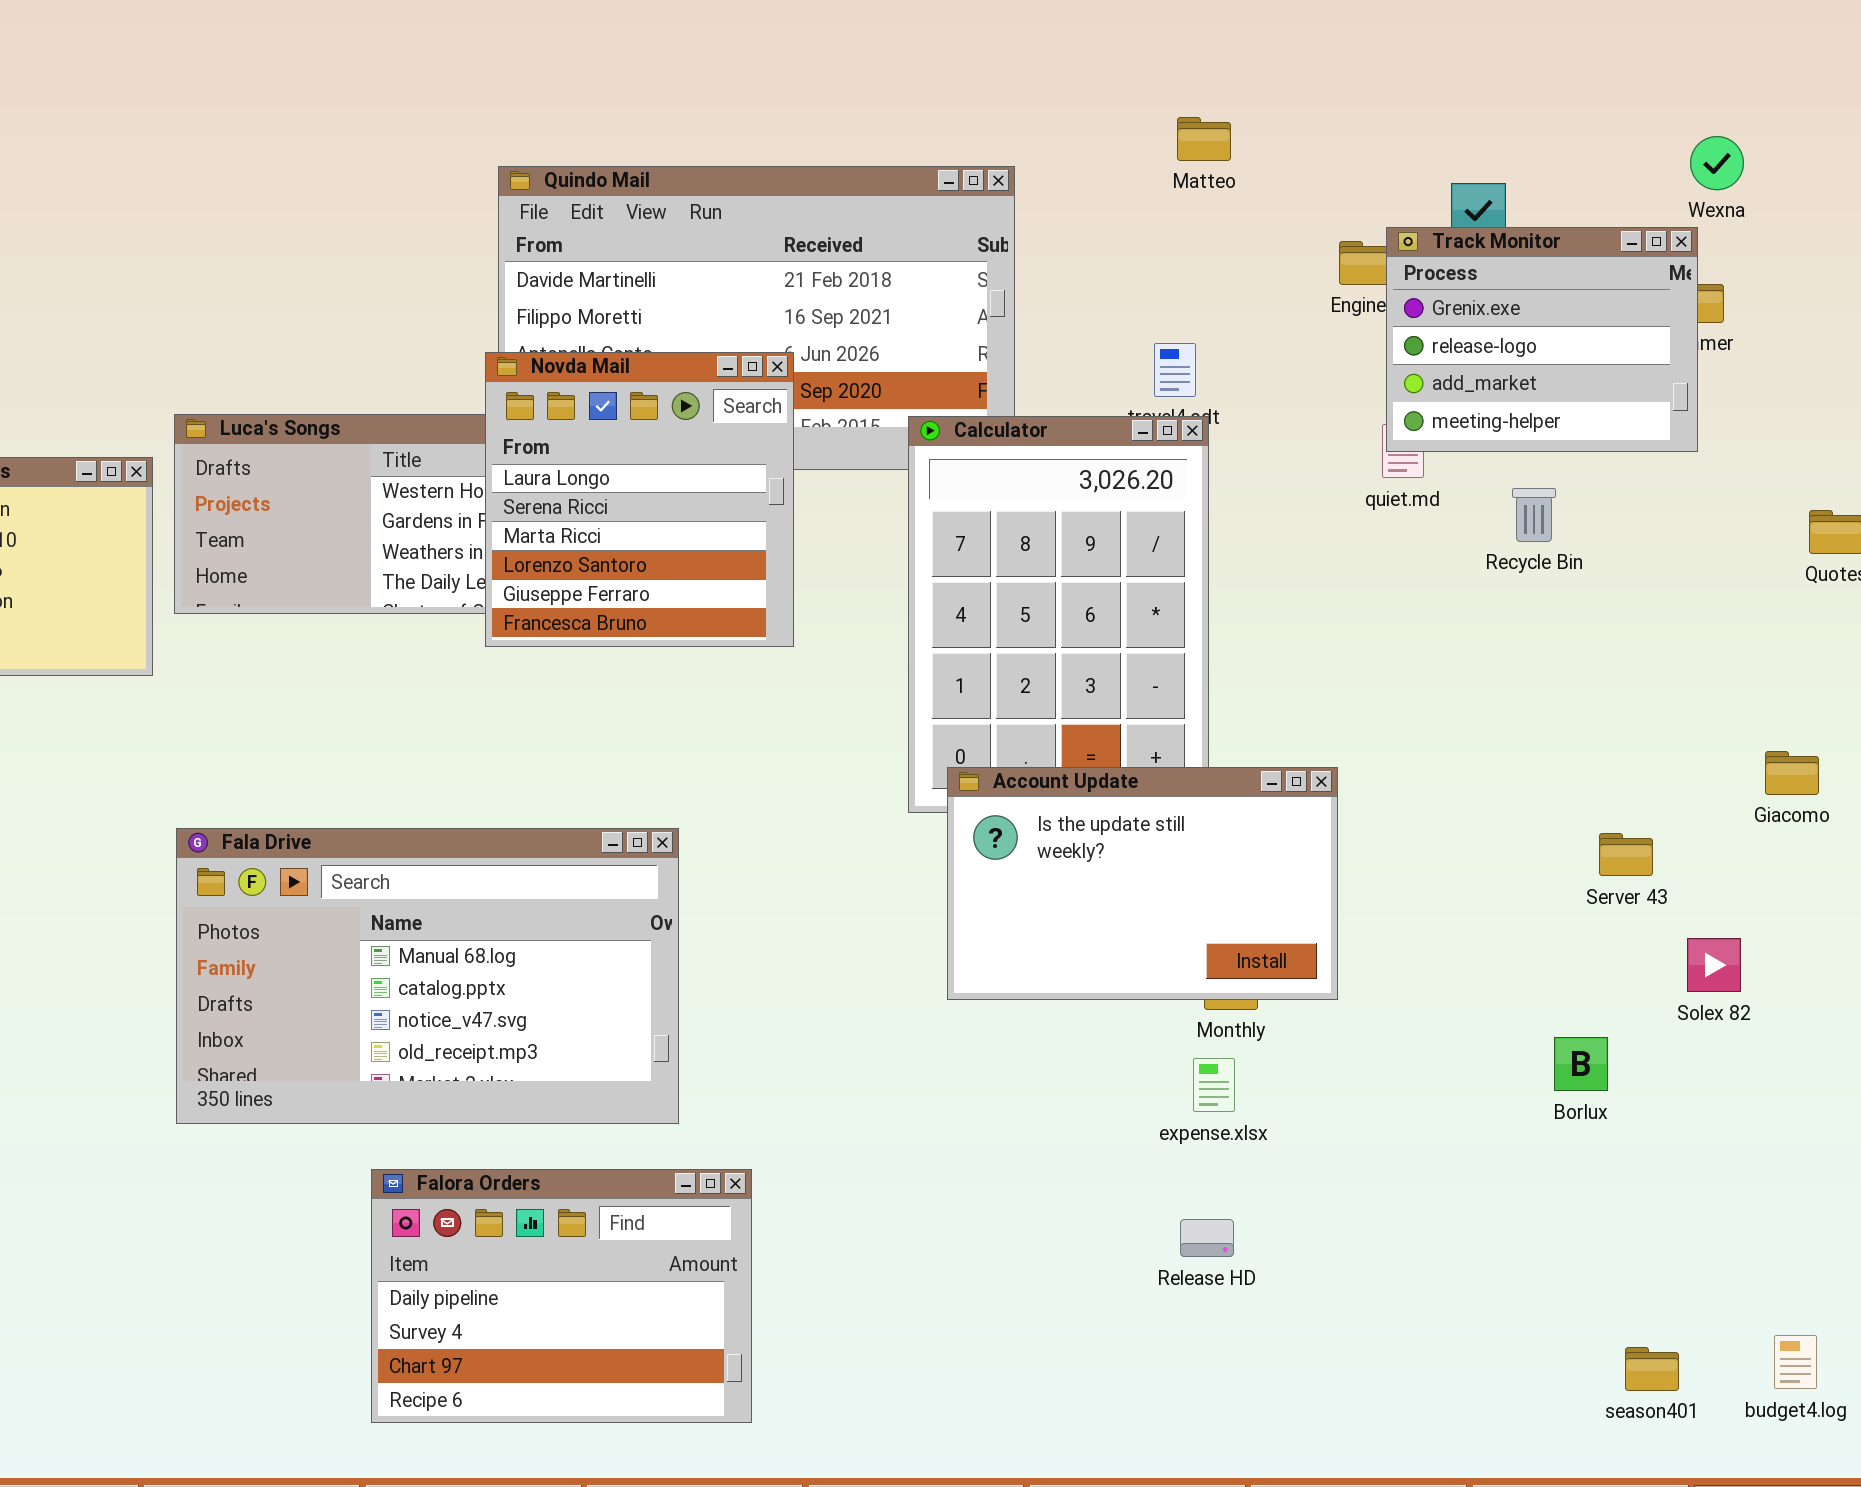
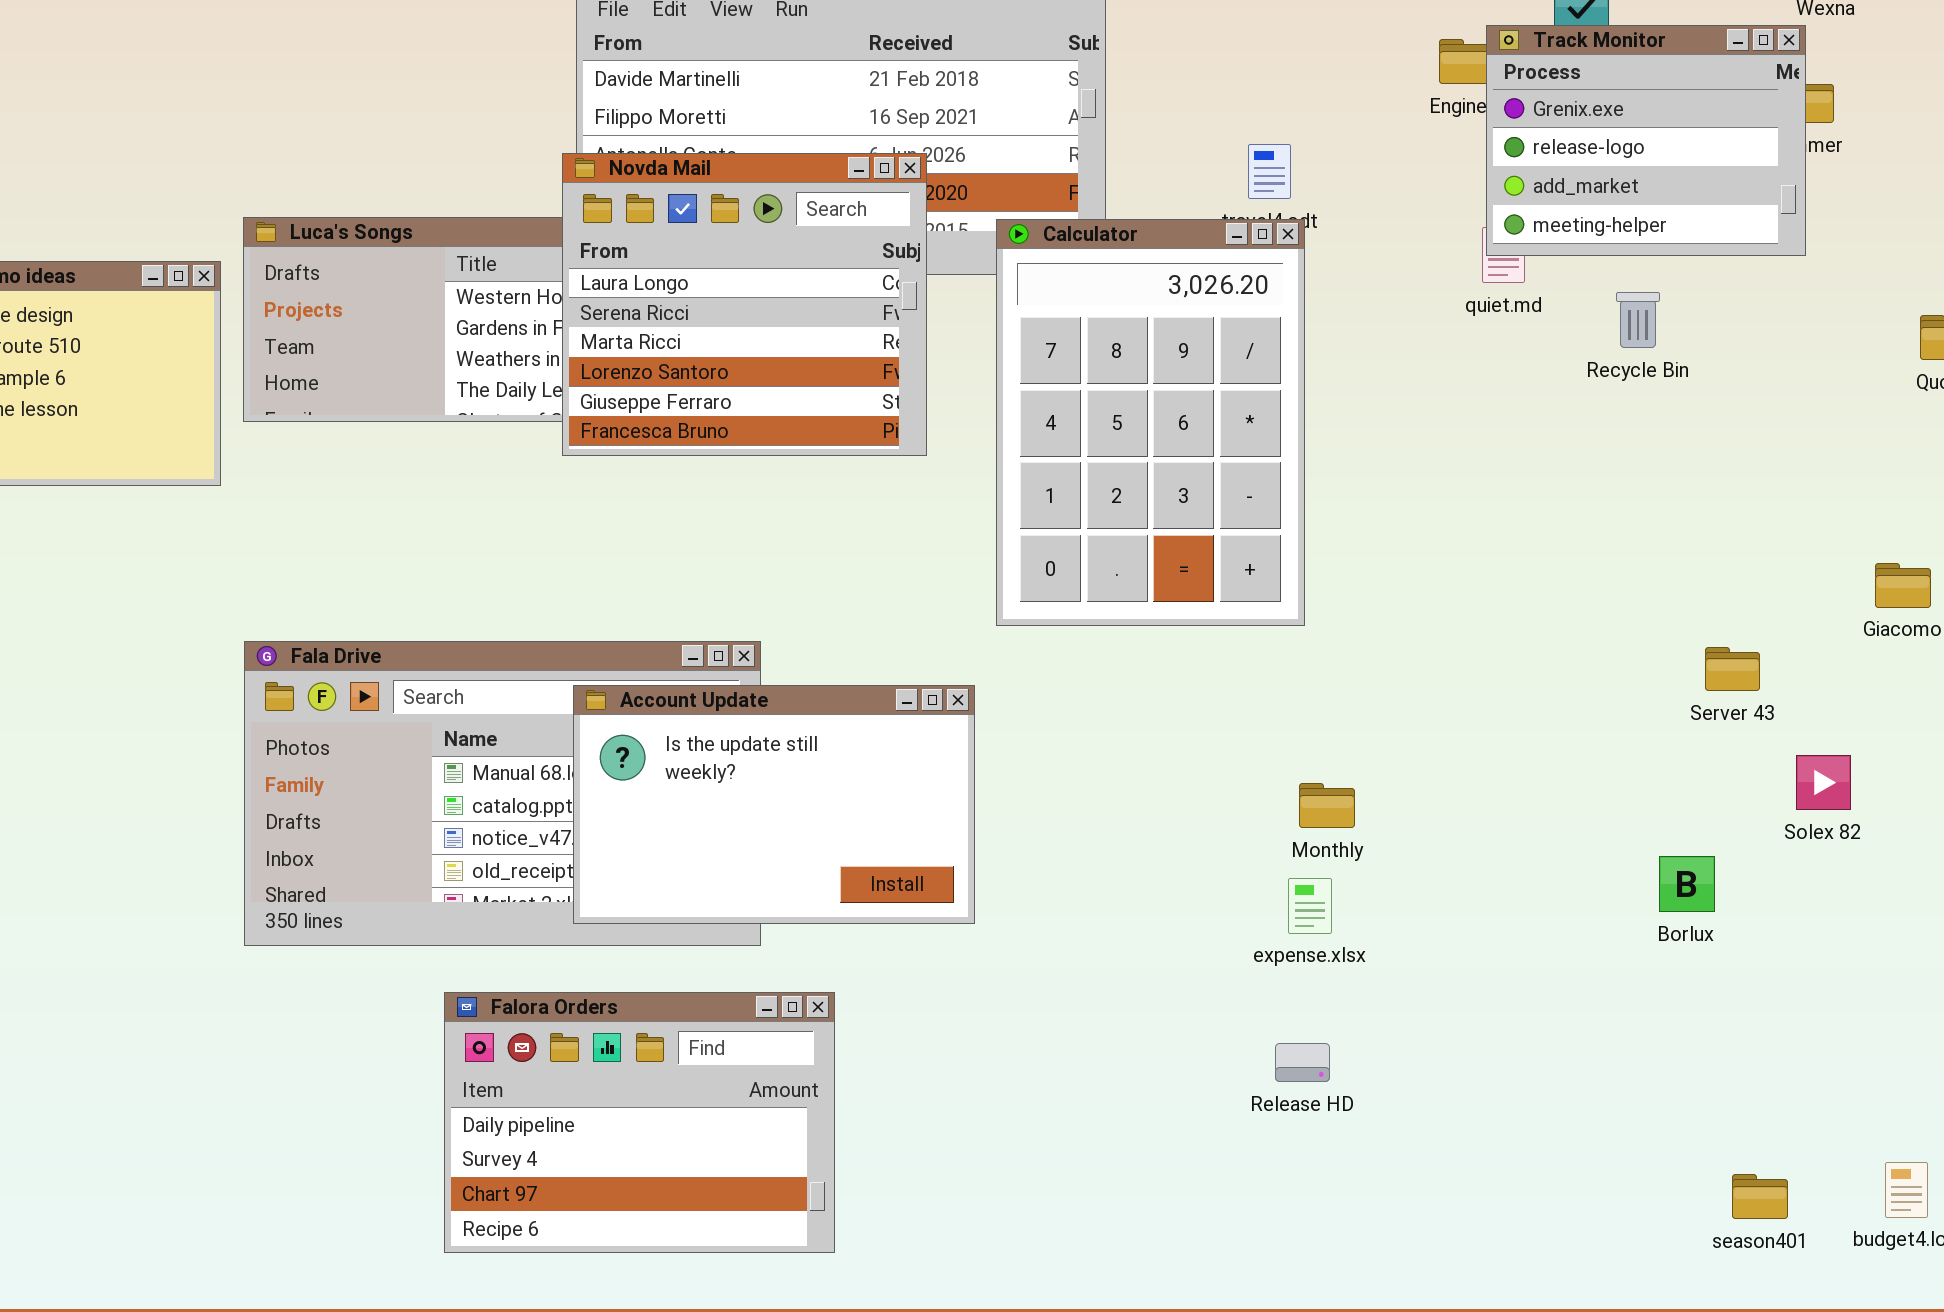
Novda Mail: [485,352,794,647] -> [562,153,927,456], resized
Account Update: [947,767,1338,1000] -> [573,685,975,924], moved

